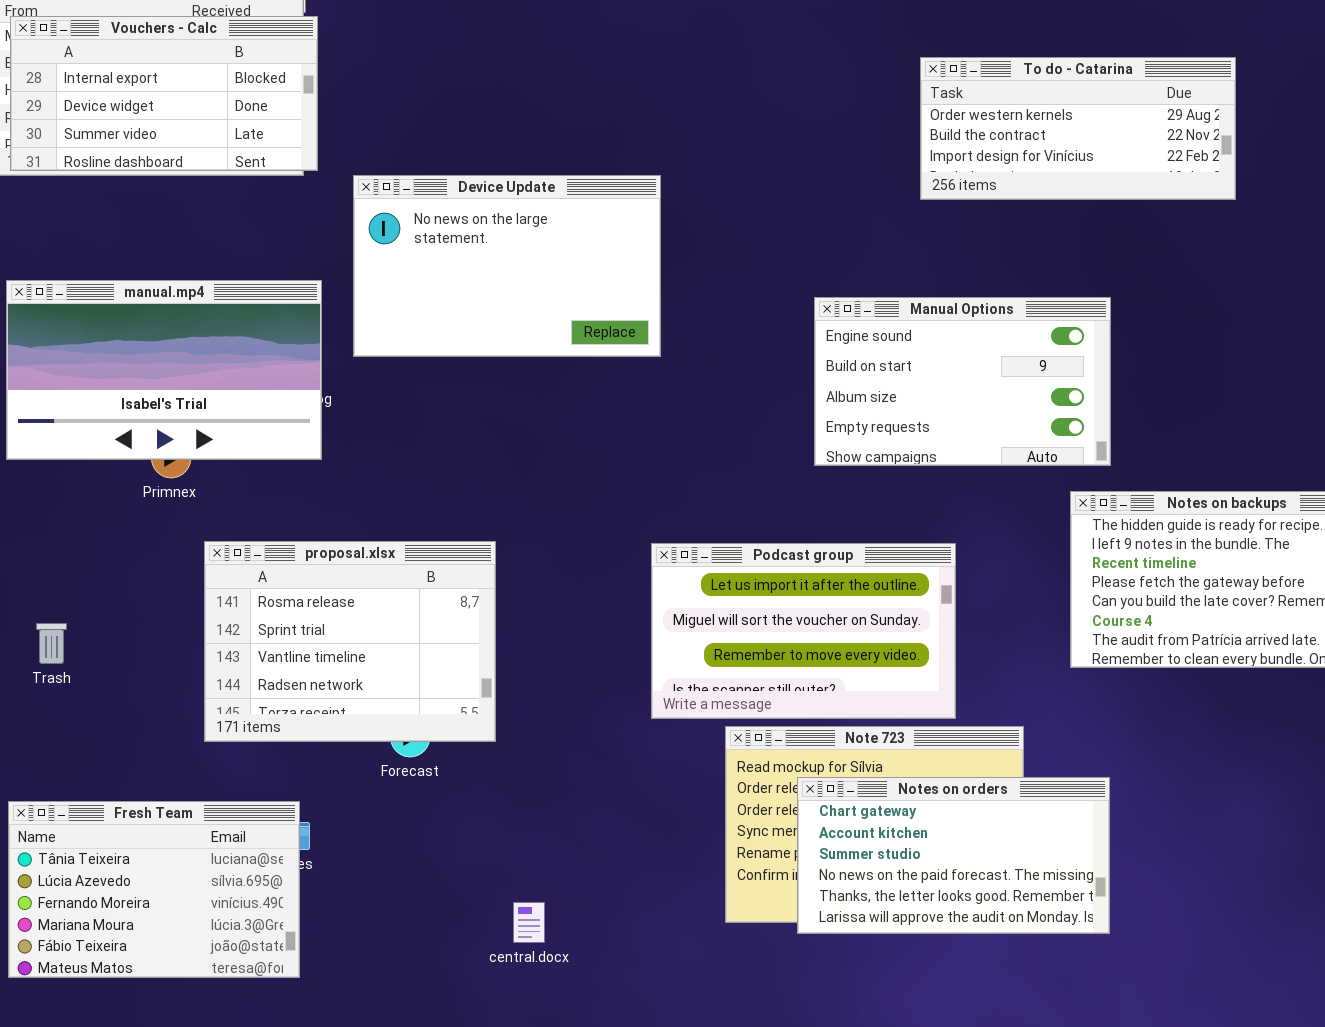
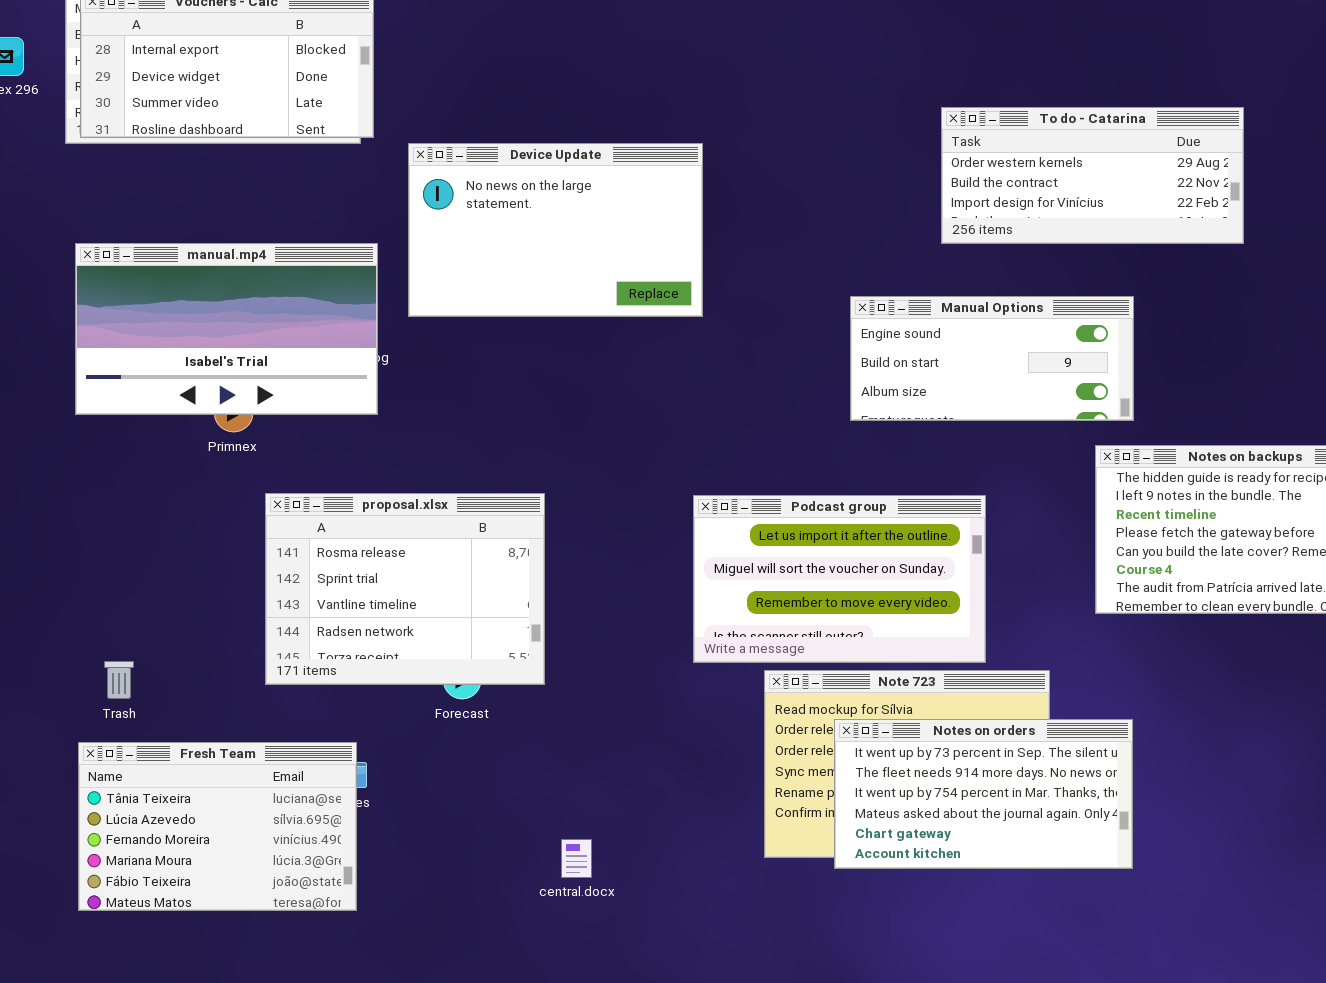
To do - Catarina: [920,57,1236,200] -> [941,107,1244,244], moved
Manual Options: [814,297,1111,466] -> [850,296,1134,421], resized
Trash: [36,623,67,664] -> [104,661,134,699], moved
Notes on orders: [797,777,1110,934] -> [834,719,1133,869], scrolled up 4 rows

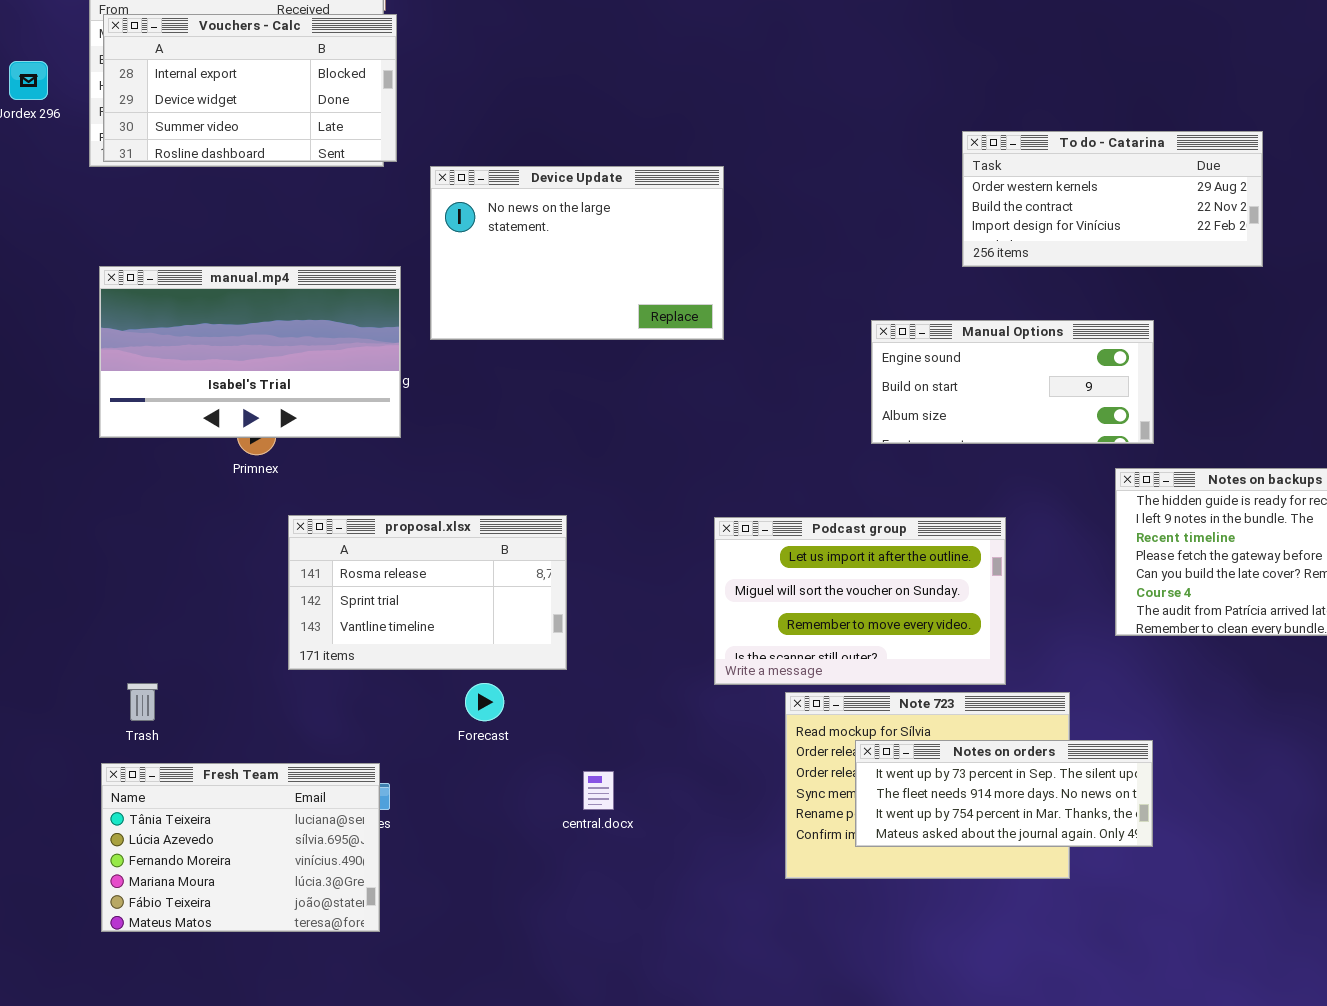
proposal.xlsx: [265,493,545,685] -> [288,515,567,670], resized
Notes on orders: [834,719,1133,869] -> [855,740,1153,847], resized
central.docx: [561,839,592,878] -> [583,771,614,810], moved

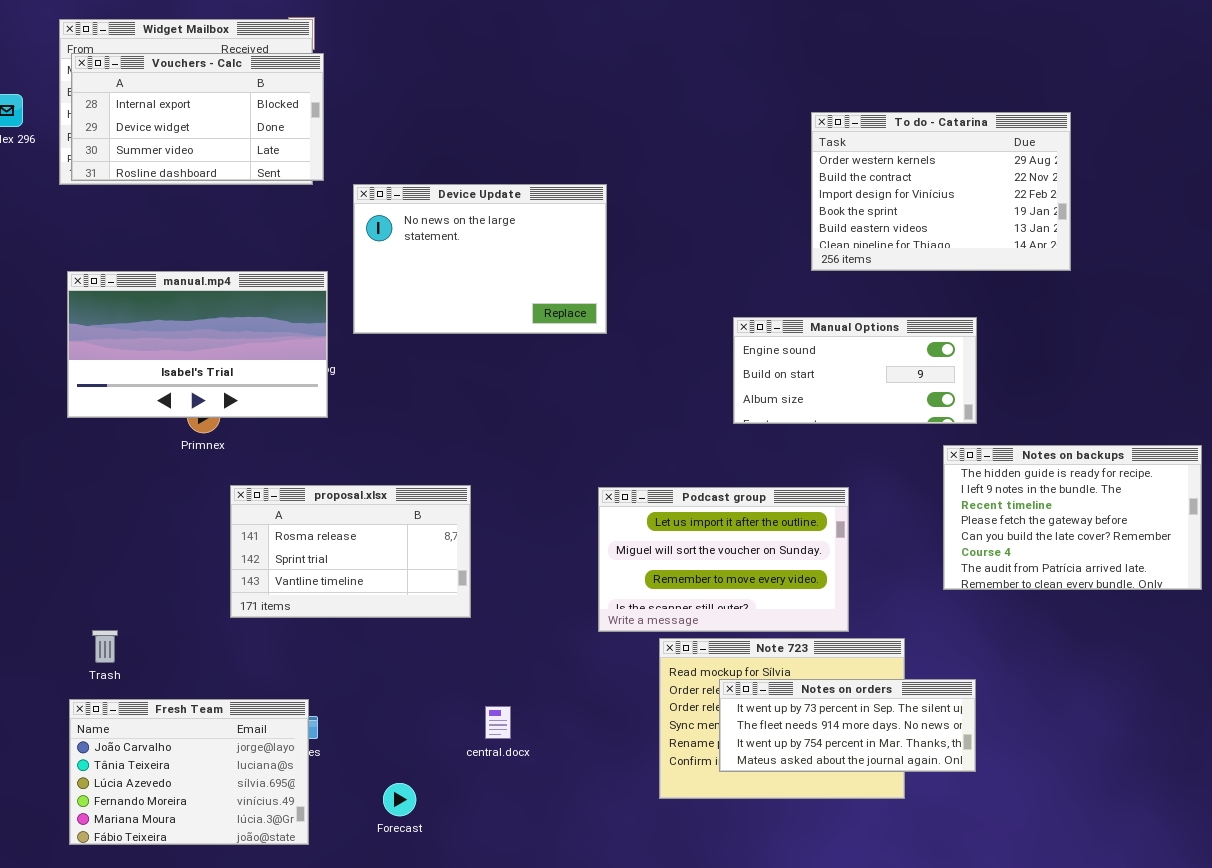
To do - Catarina: [962,131,1263,267] -> [811,112,1071,271], resized
Forecast: [465,683,504,721] -> [383,783,416,816], moved
Fresh Team: [101,763,380,932] -> [69,699,309,845], scrolled up 1 row

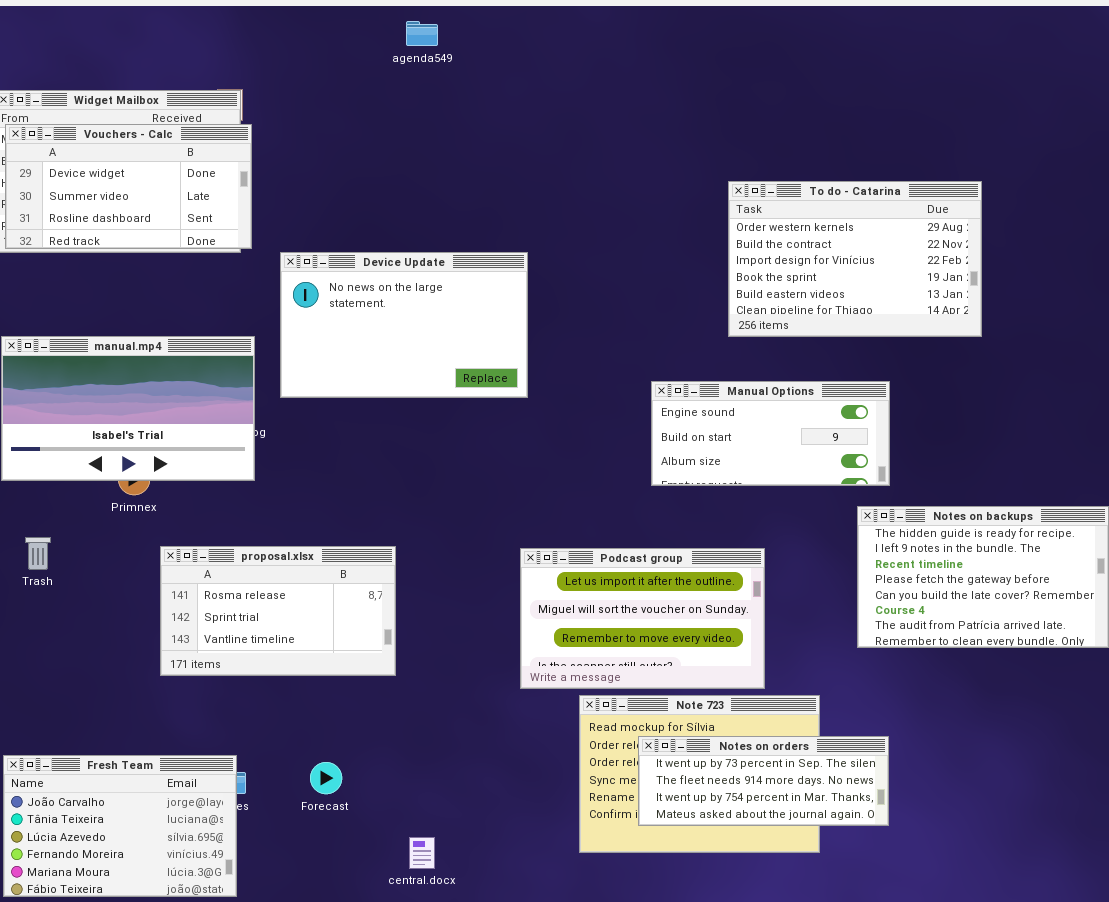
Vouchers - Calc: [71,53,324,181] -> [5,124,252,249], scrolled down 1 row
Trash: [92,630,118,663] -> [25,537,51,570], moved
central.docx: [485,706,511,739] -> [409,837,435,869], moved
Forecast: [383,783,416,816] -> [310,762,342,794], moved

